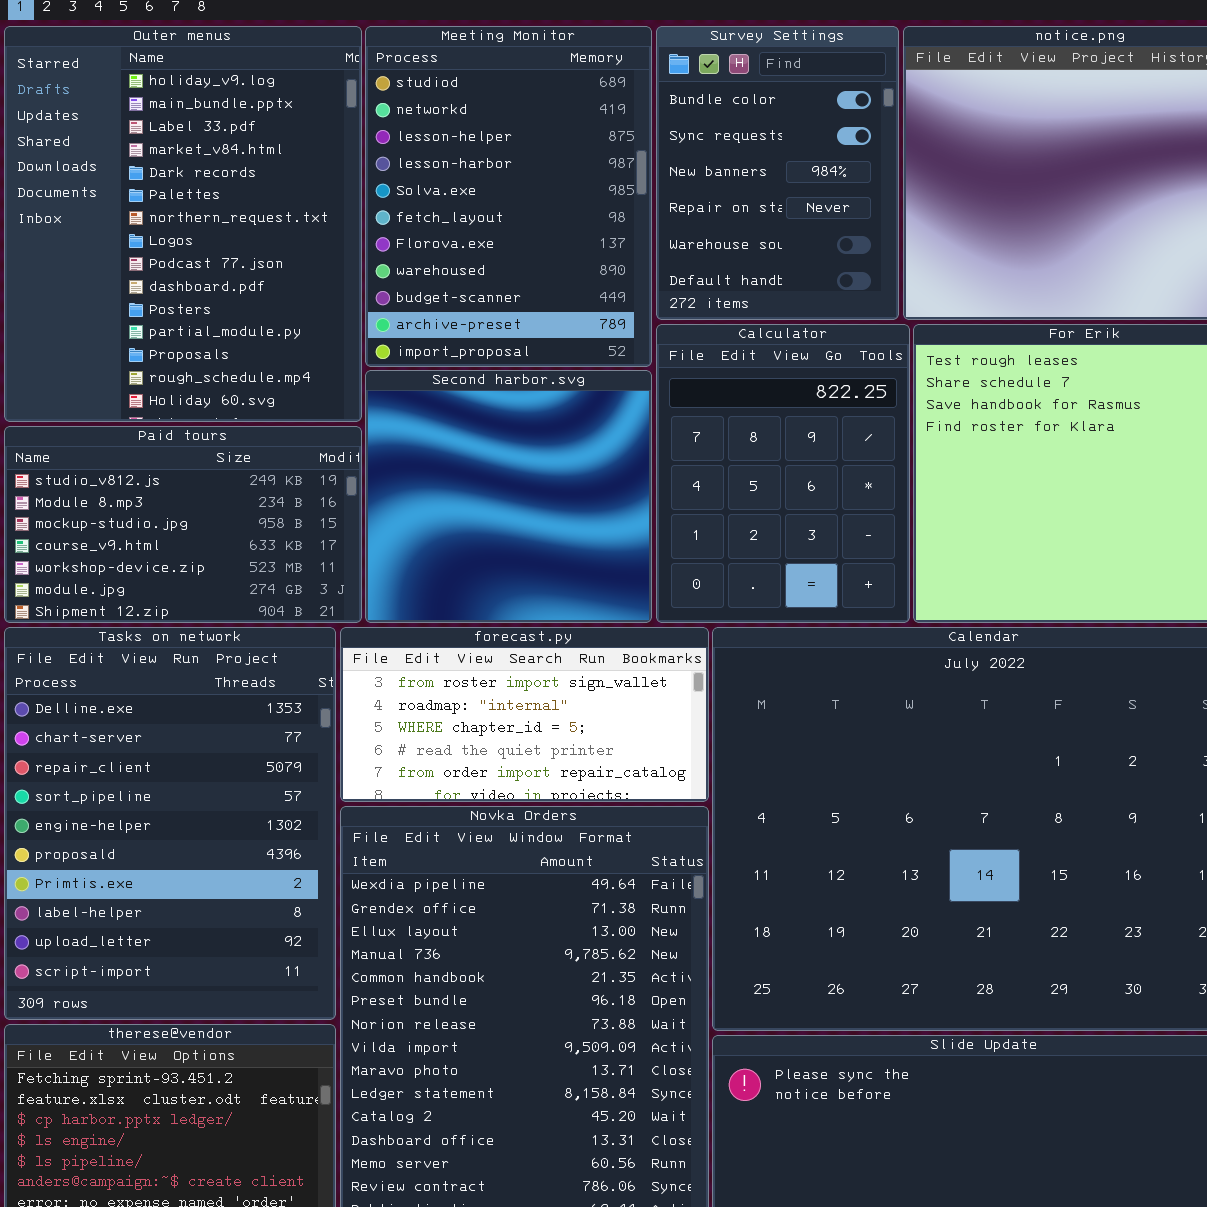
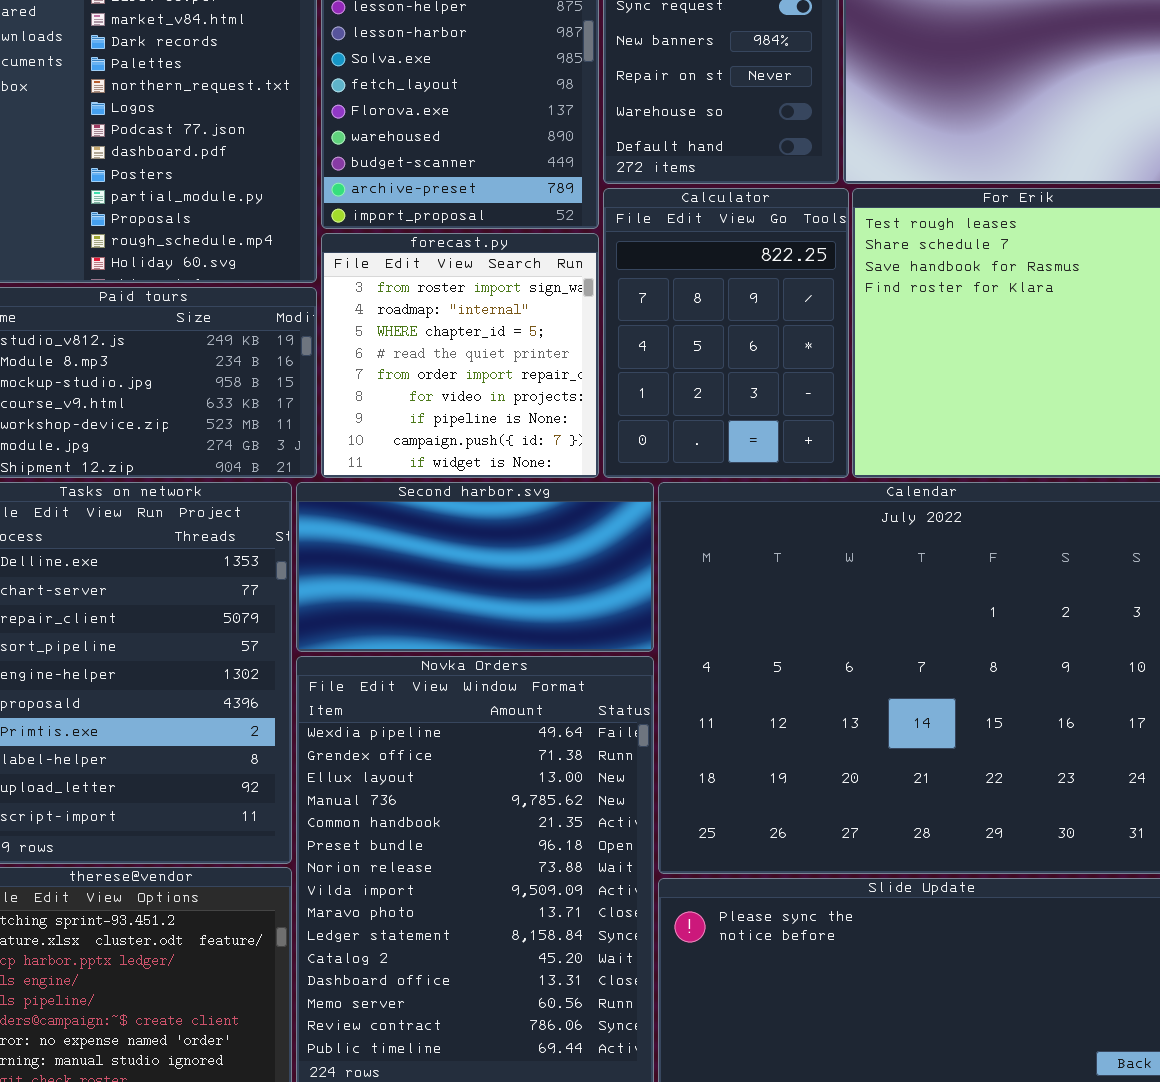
Second harbor.svg: [365,370,652,623] -> [296,482,654,652], moved, resized
forecast.py: [340,627,709,802] -> [321,233,599,478], moved, resized

